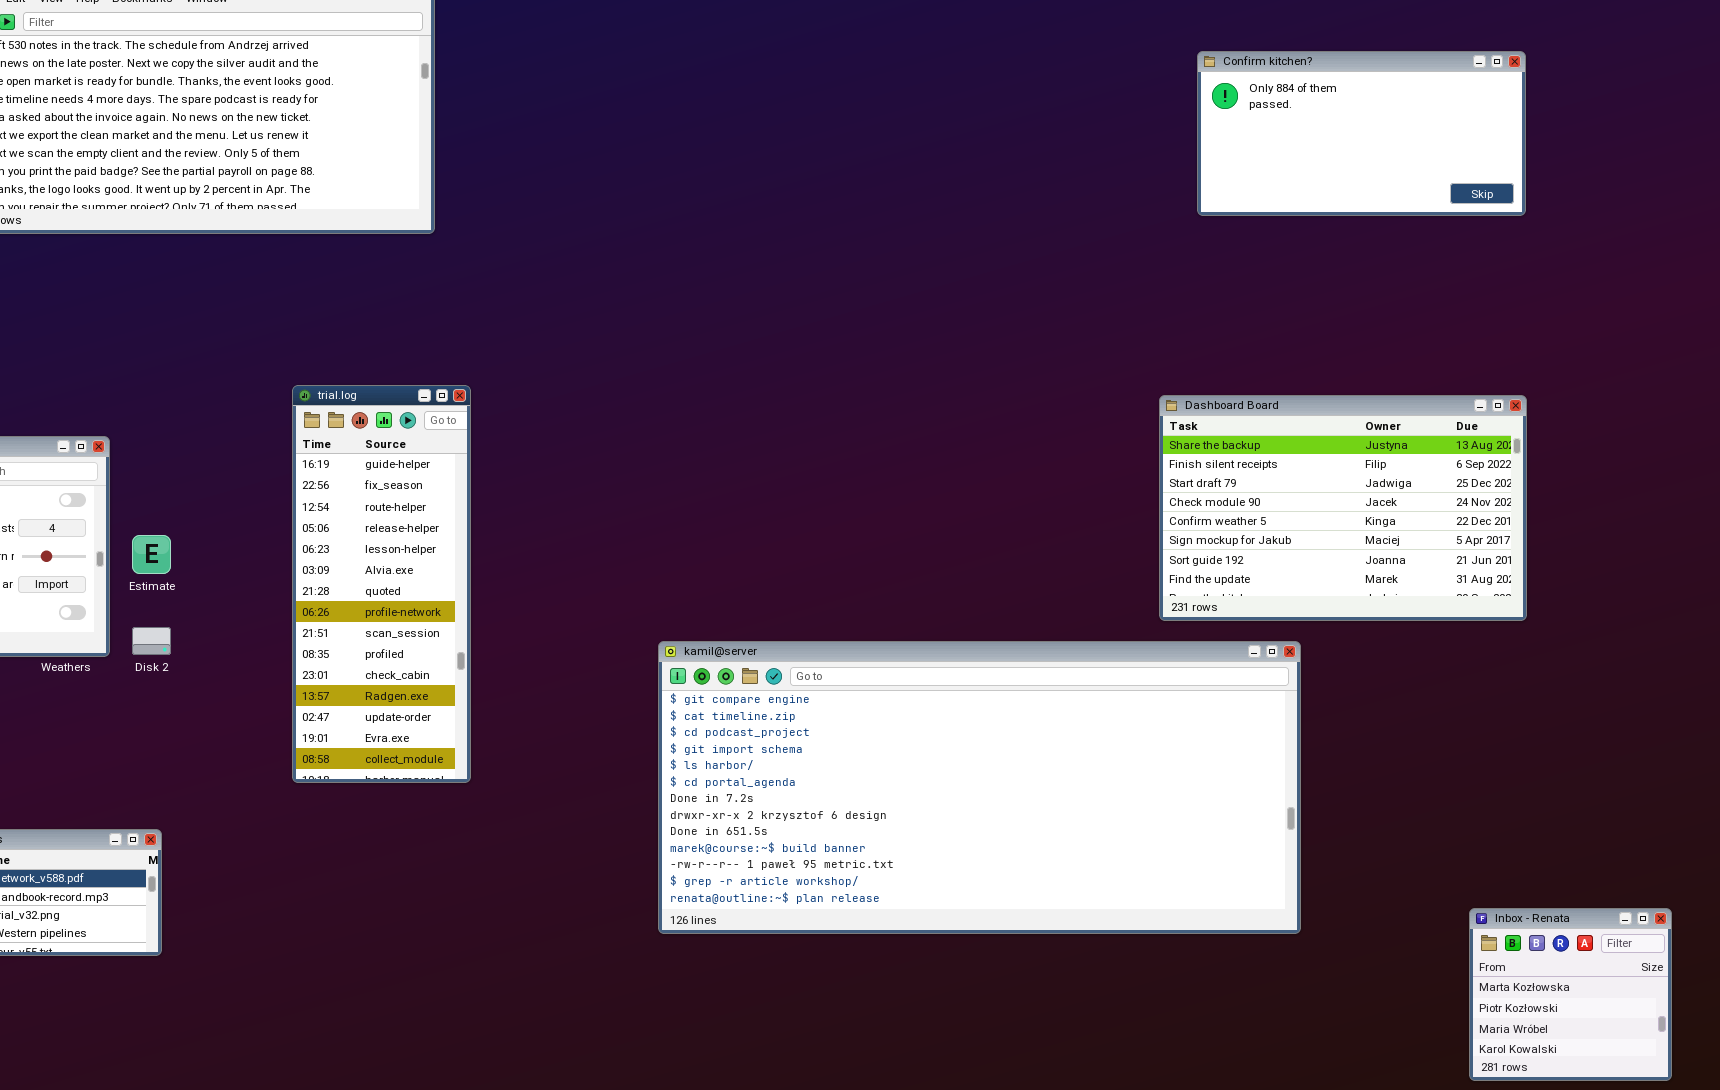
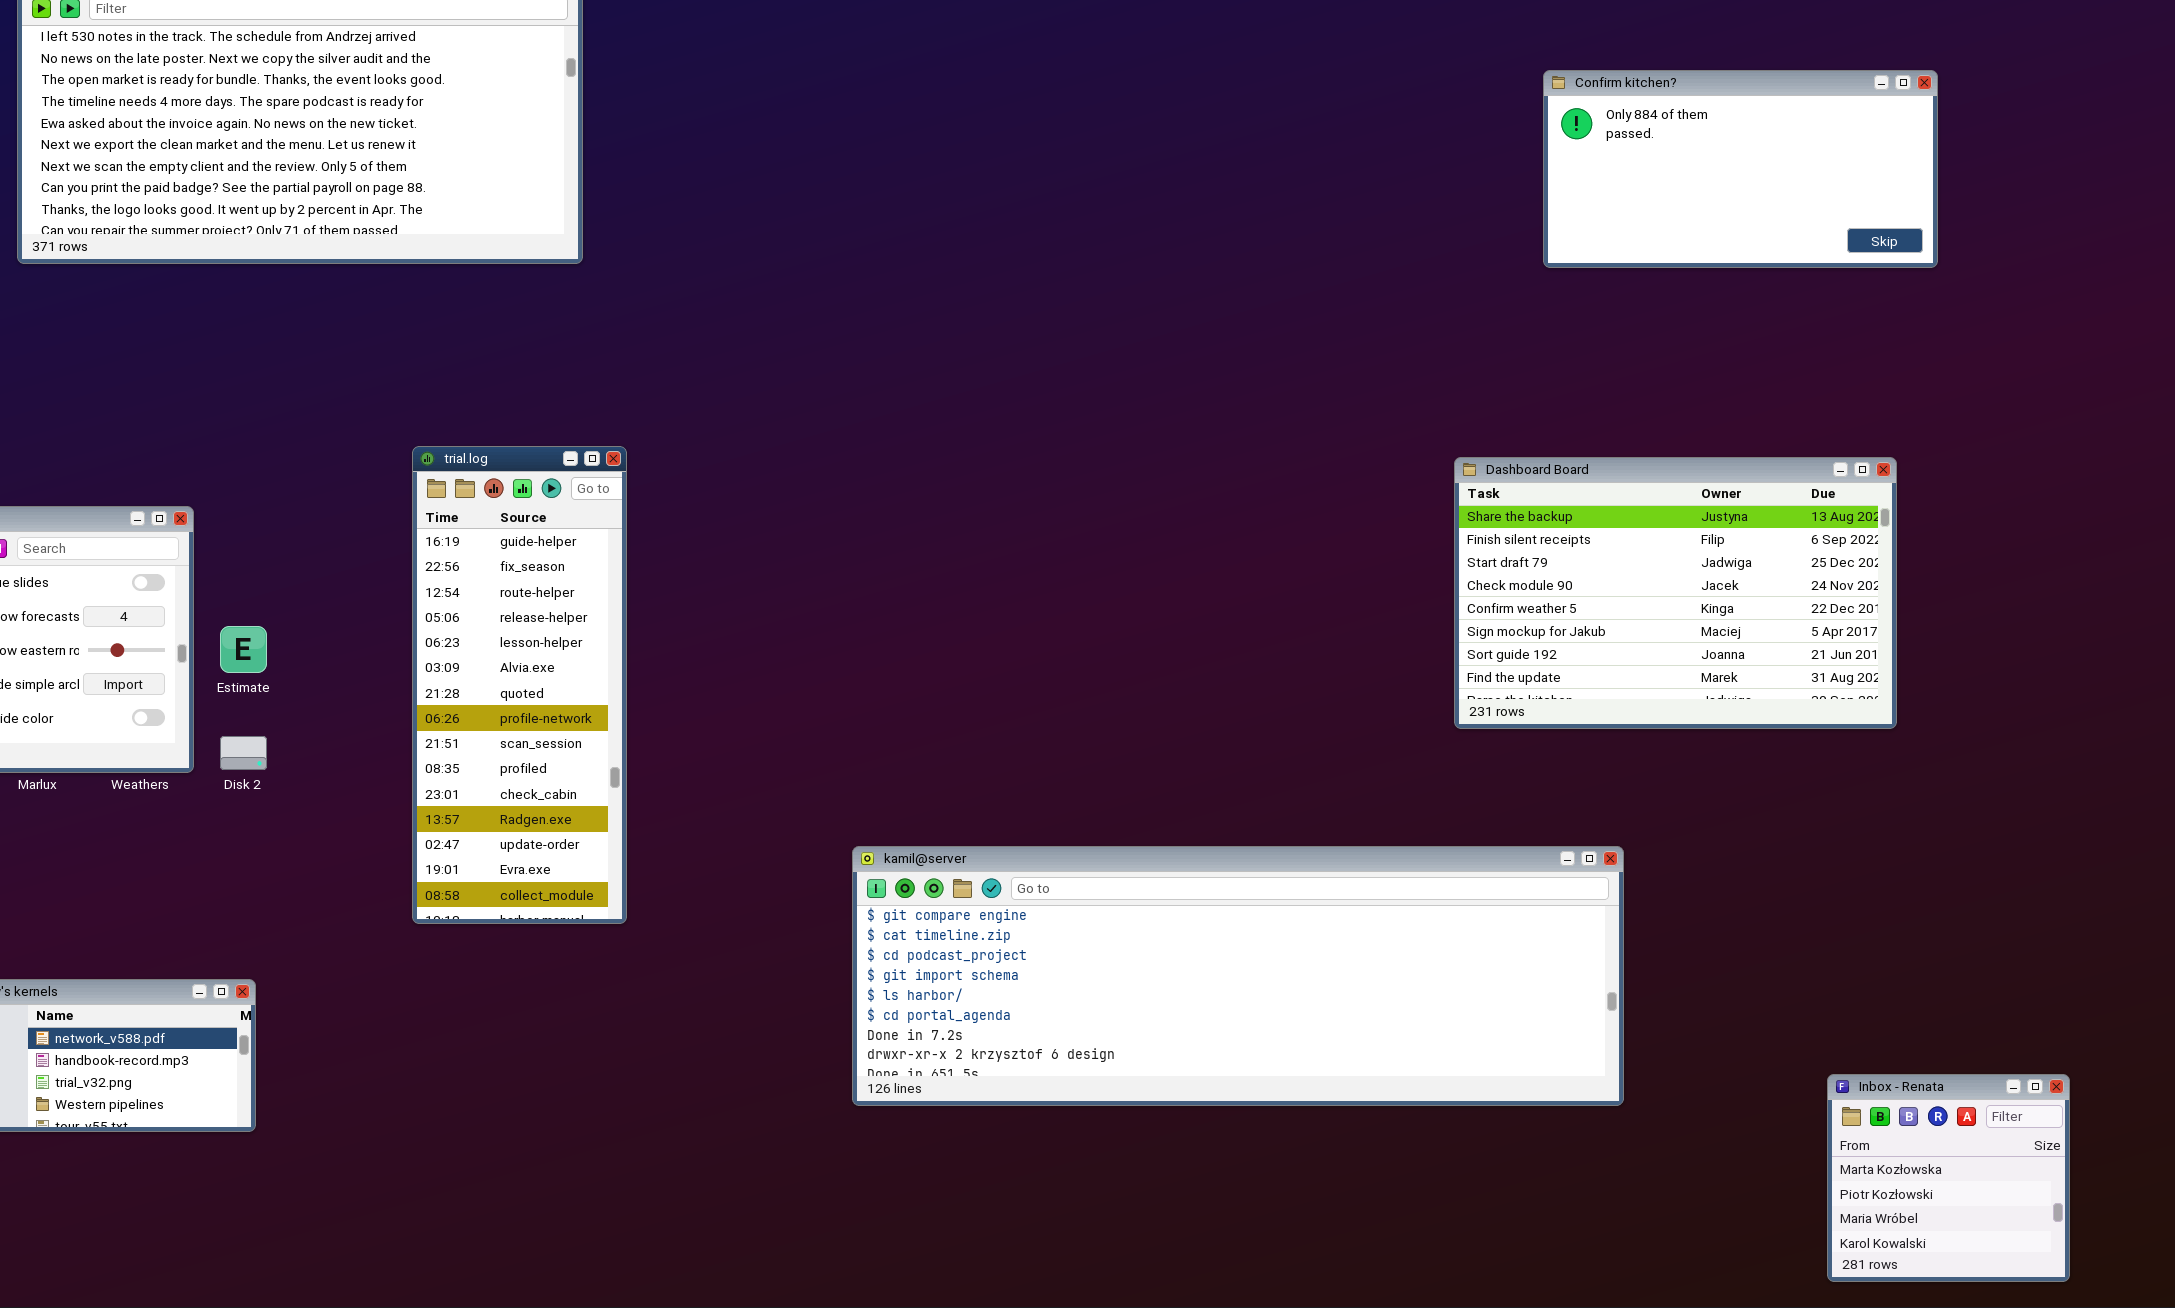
Confirm kitchen?: [1197,51,1526,216] -> [1543,70,1938,268], moved
kamil@server: [658,641,1301,934] -> [852,846,1624,1106], resized

